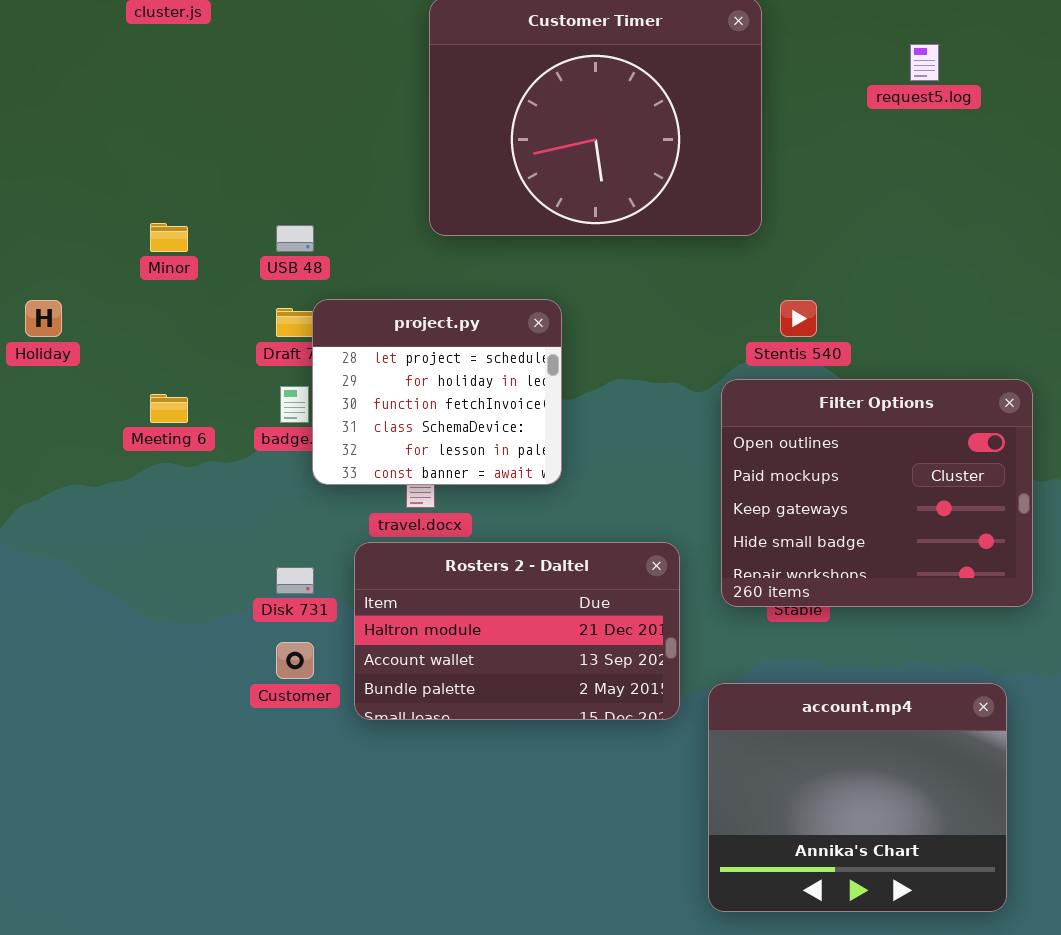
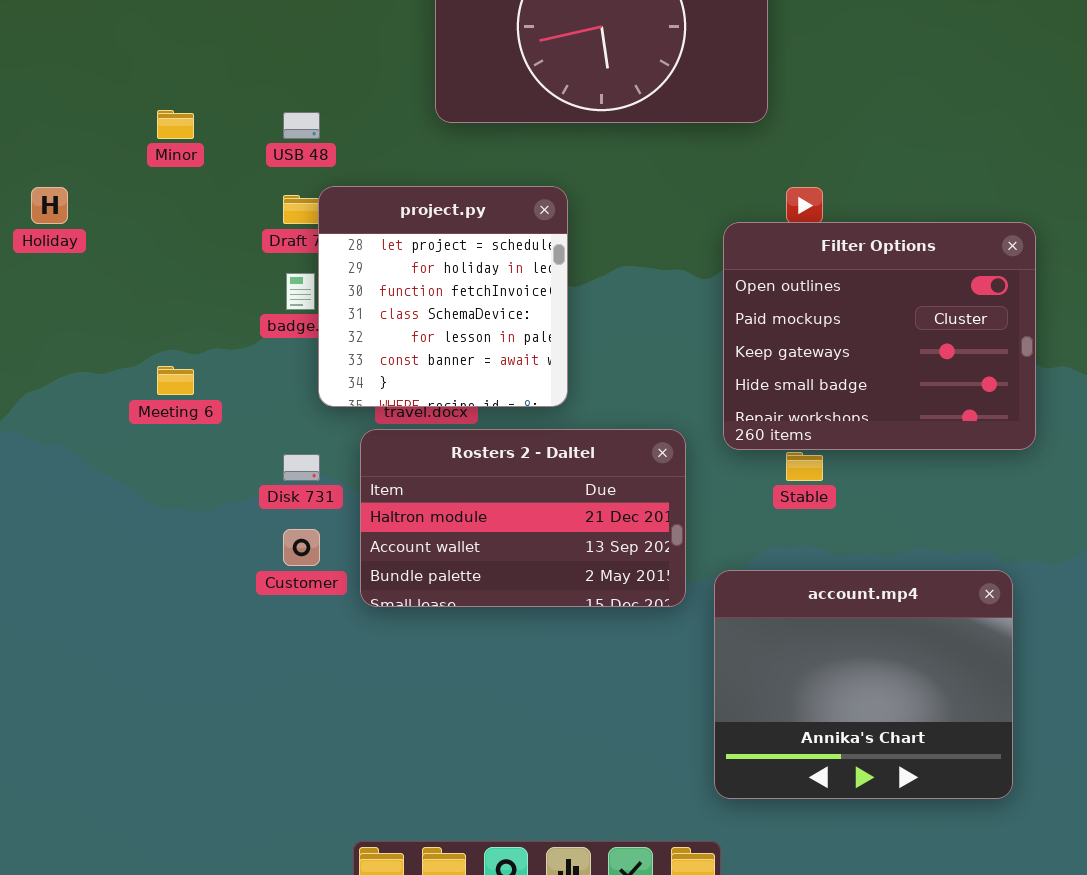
project.py: [312,299,562,485] -> [318,186,568,407], resized
Filter Options: [721,379,1033,607] -> [723,222,1036,450], moved
Meeting 6: [150,394,188,423] -> [157,366,194,395], moved

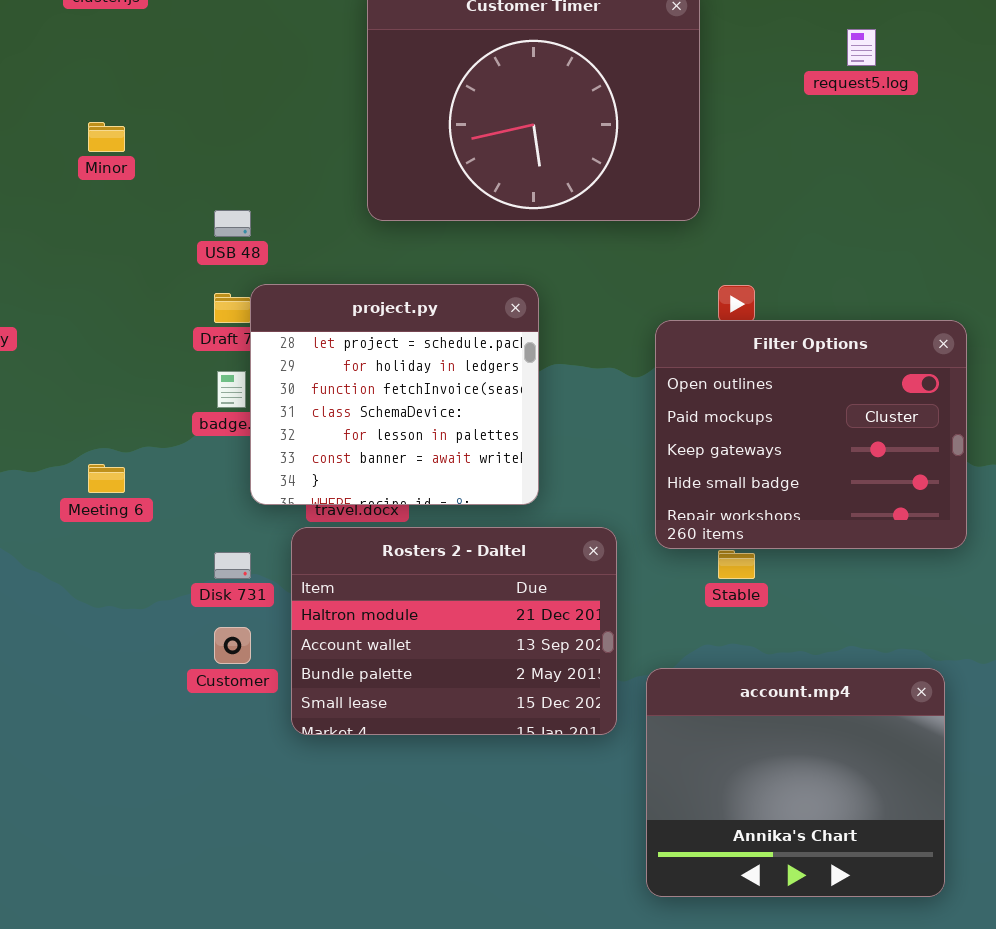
Minor: [157,110,194,139] -> [88,122,125,152], moved
project.py: [318,186,568,407] -> [250,284,539,505], resized
Rosters 2 - Daltel: [360,429,686,607] -> [291,527,617,735], resized

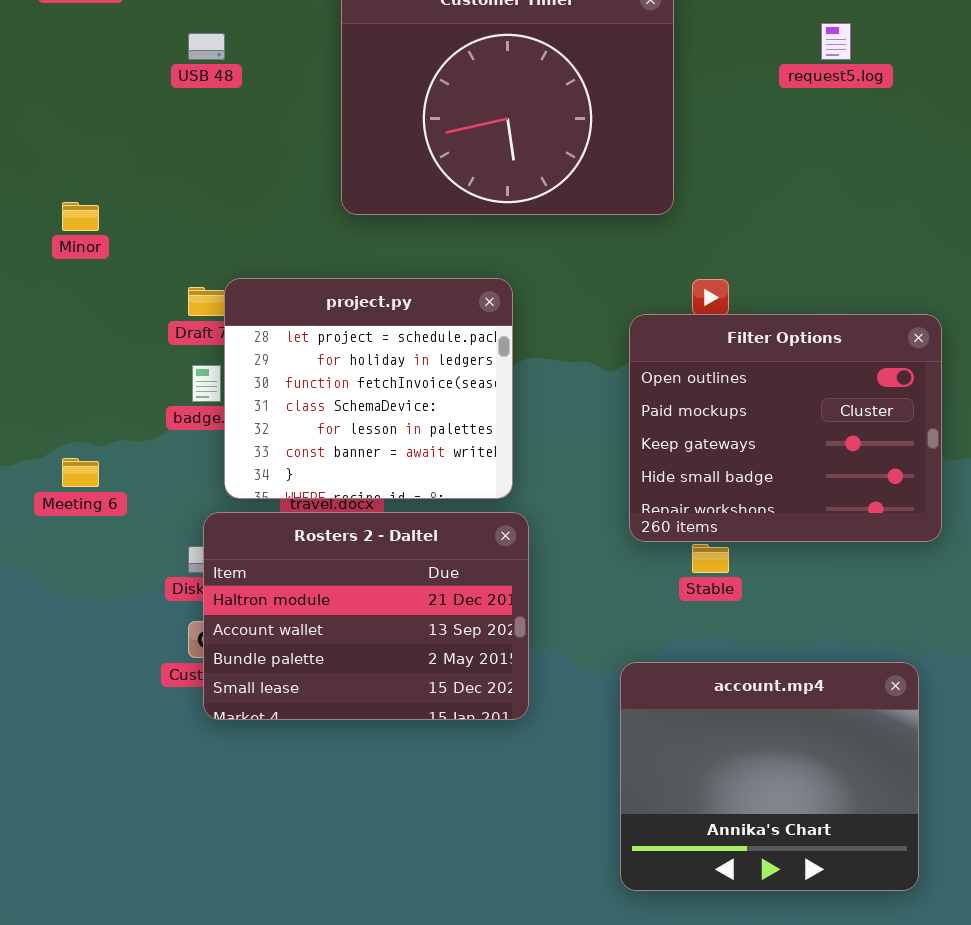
Minor: [88,122,125,152] -> [62,202,99,231], moved
USB 48: [214,210,251,237] -> [188,33,225,60], moved
Rosters 2 - Daltel: [291,527,617,735] -> [203,512,529,720], moved

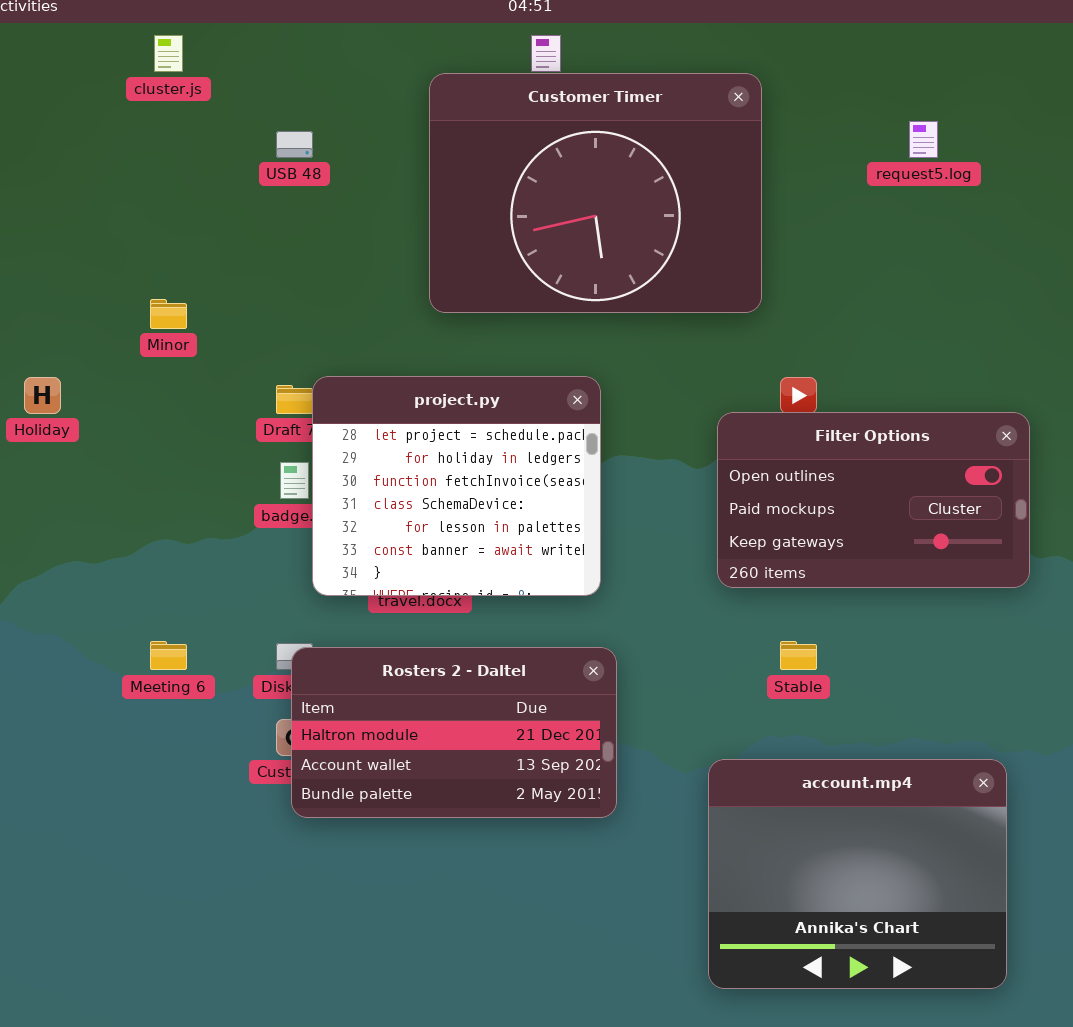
Filter Options: [629,314,942,542] -> [717,412,1030,588], resized
Meeting 6: [62,458,99,487] -> [150,641,187,670], moved
Rosters 2 - Daltel: [203,512,529,720] -> [291,647,617,818], resized

